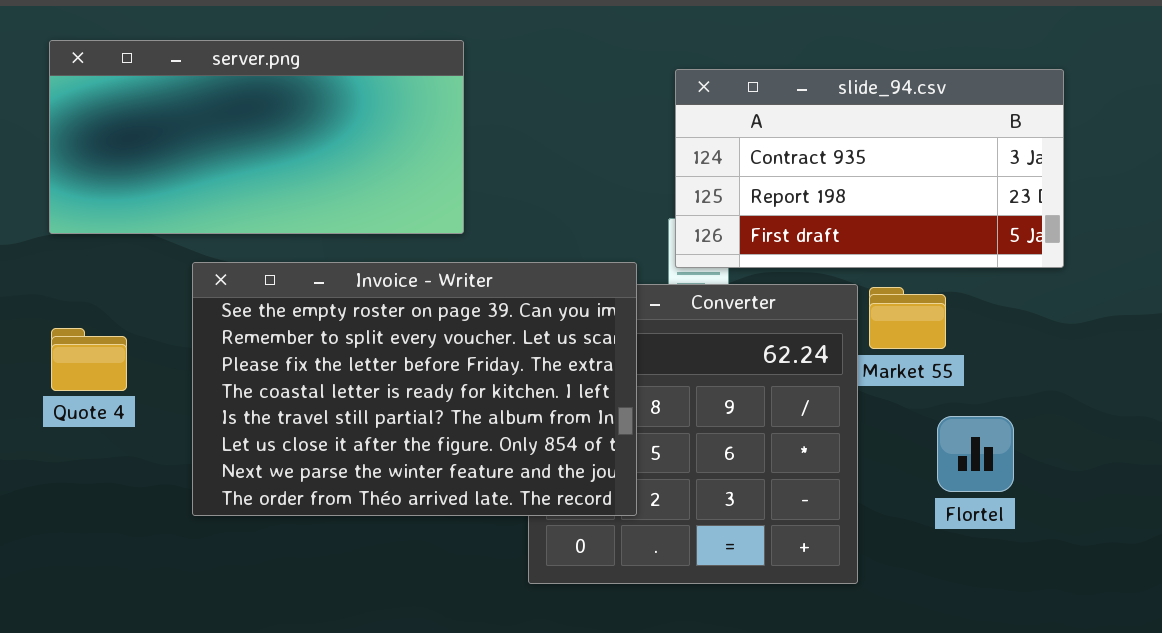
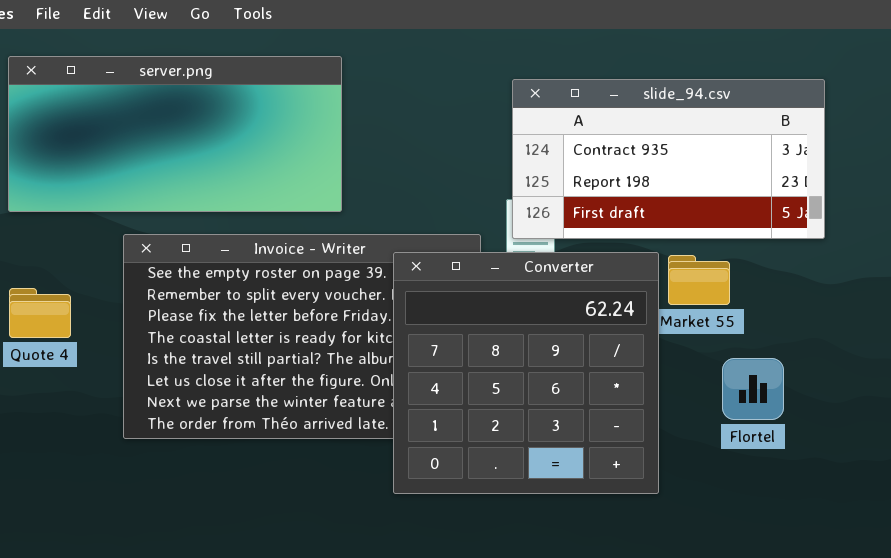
Converter: [528,284,858,584] -> [393,252,659,494], raised

